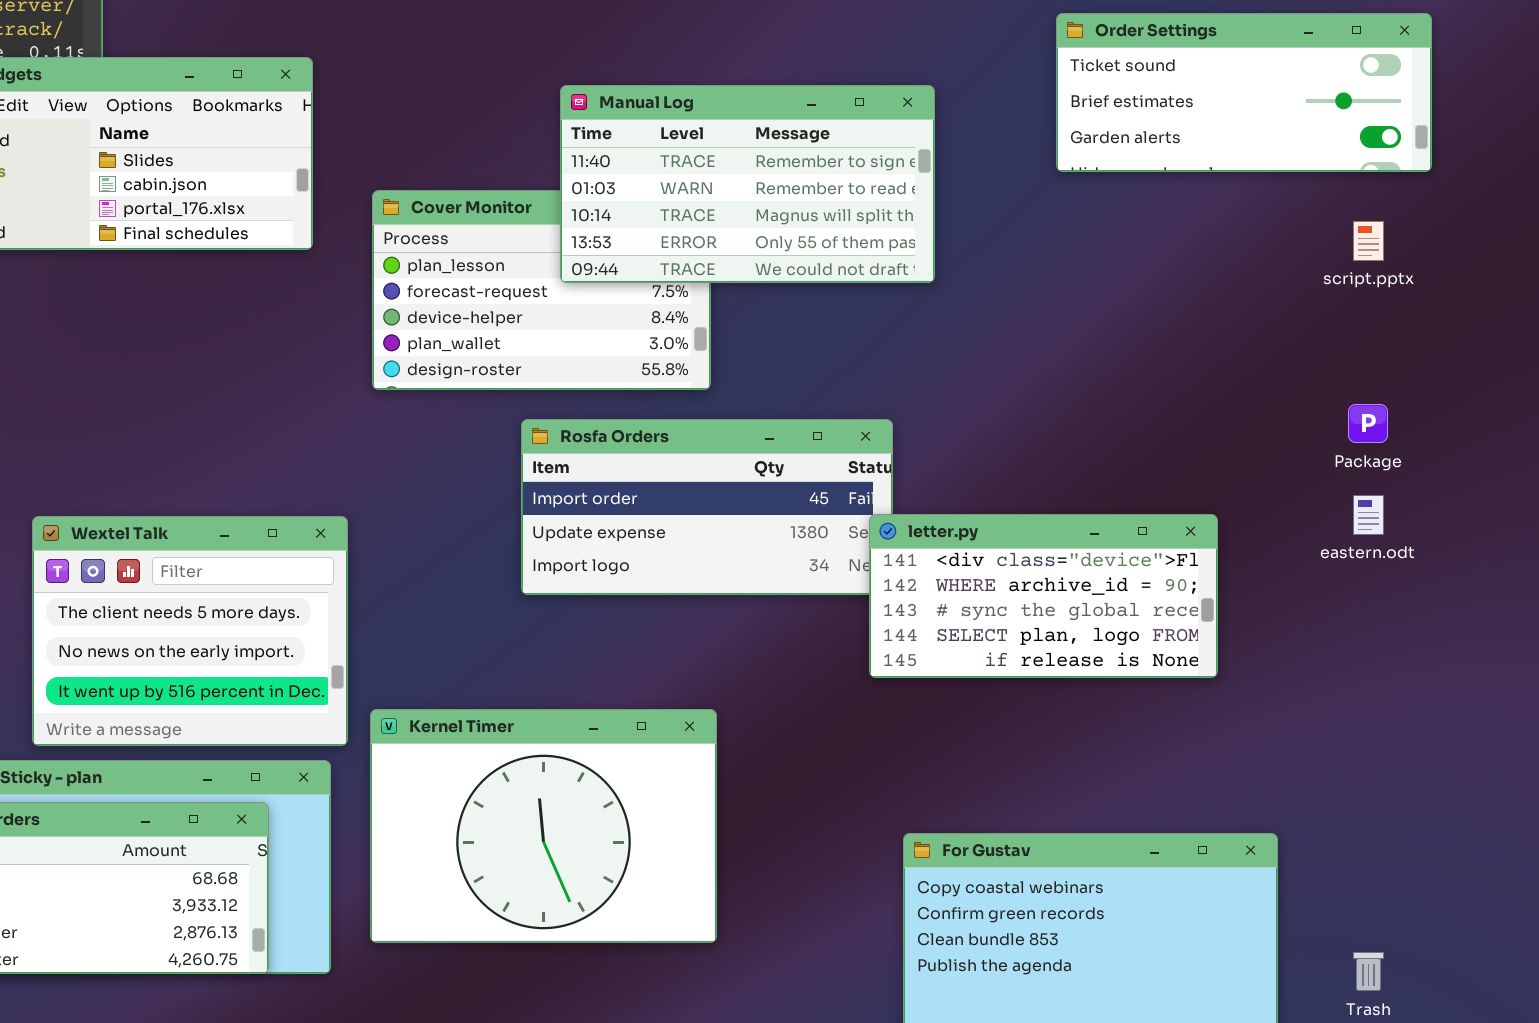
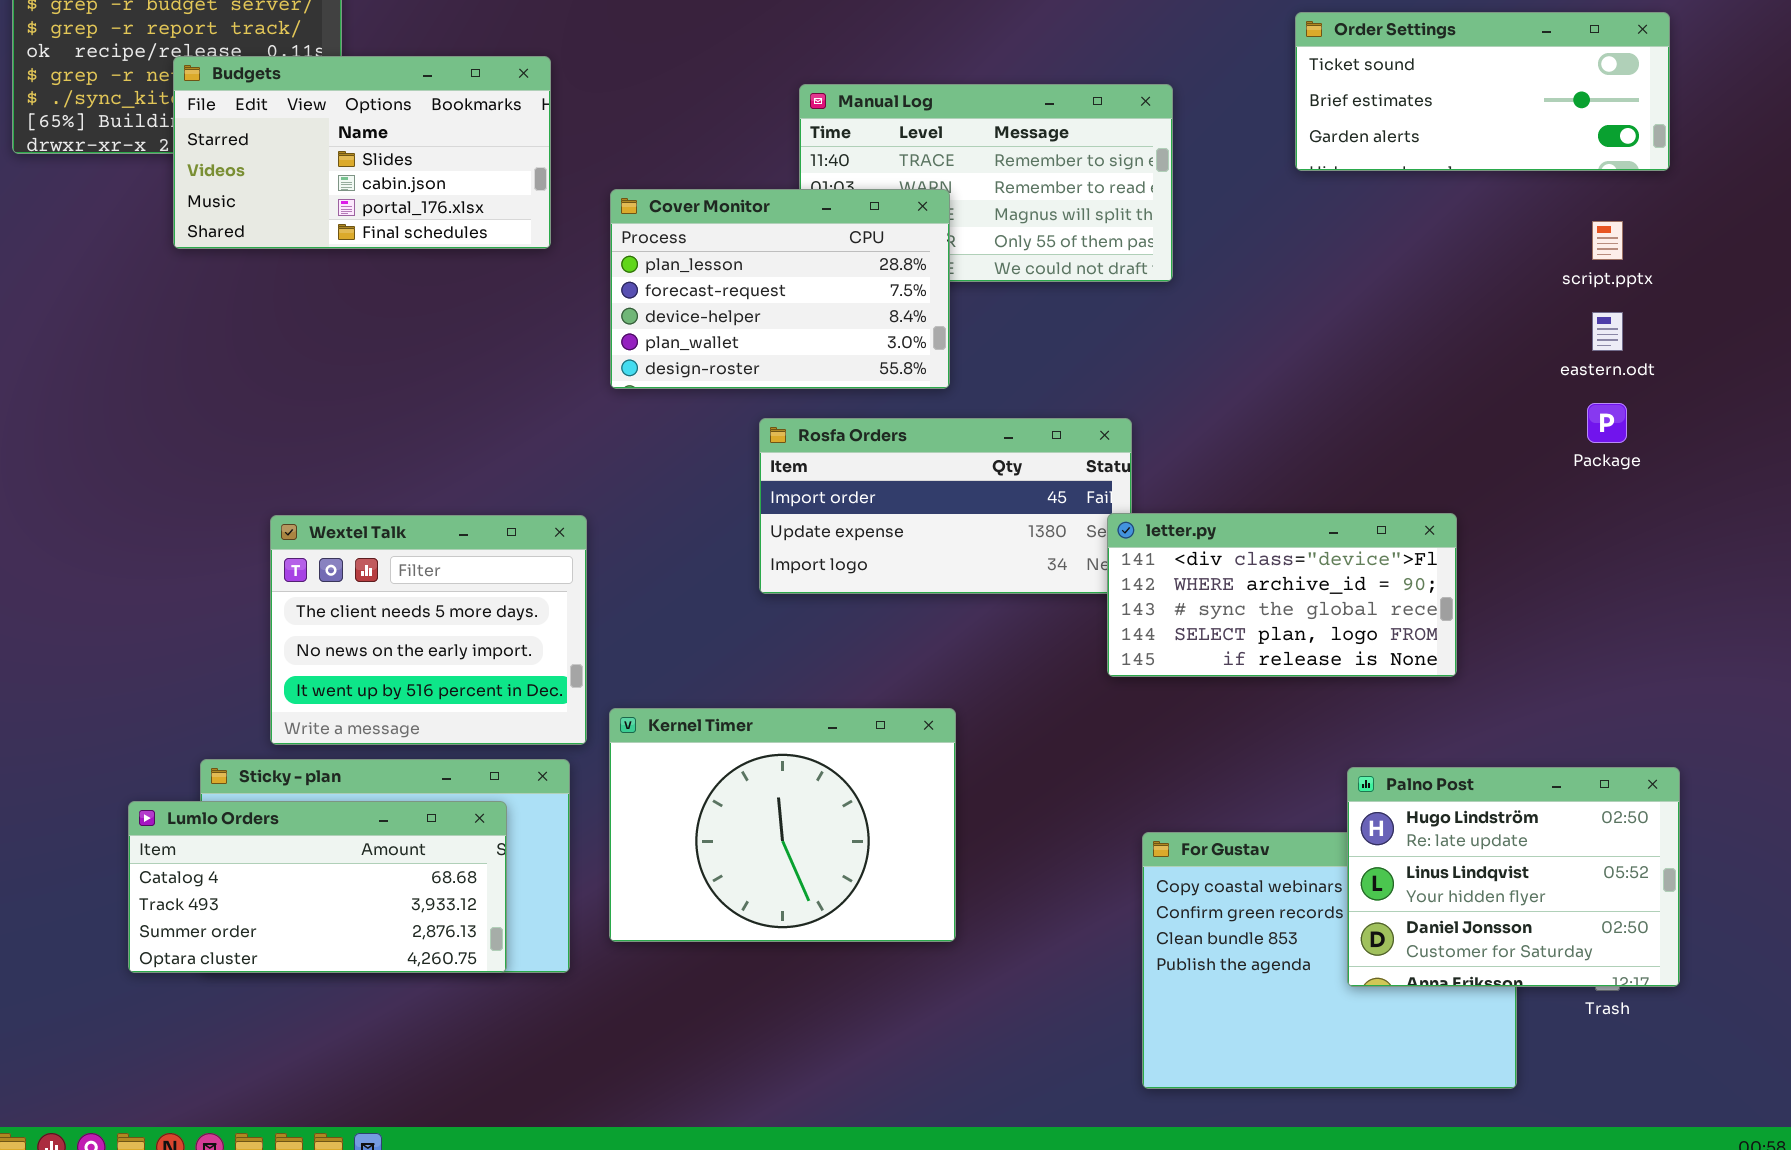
Cover Monitor: [372,190,711,390] -> [610,189,950,389], raised
eastern.odt: [1353,495,1384,535] -> [1592,312,1623,351], moved
Palno Post: none -> [1347,767,1680,987], opened

